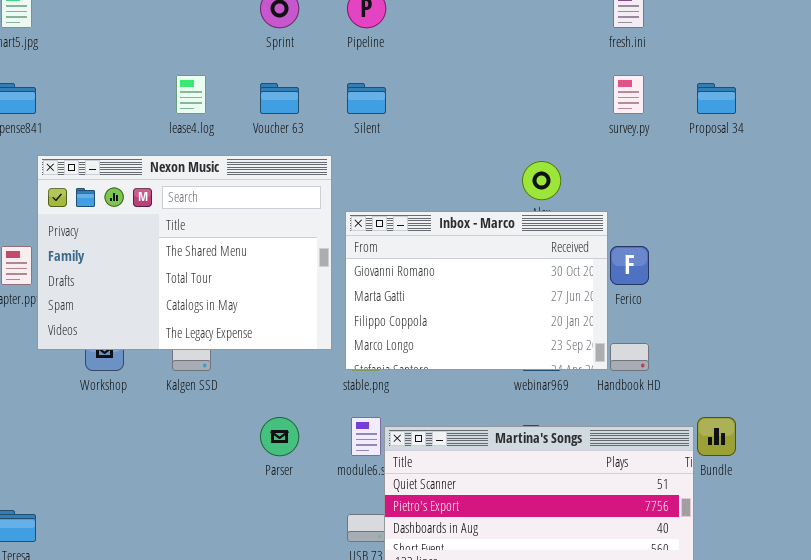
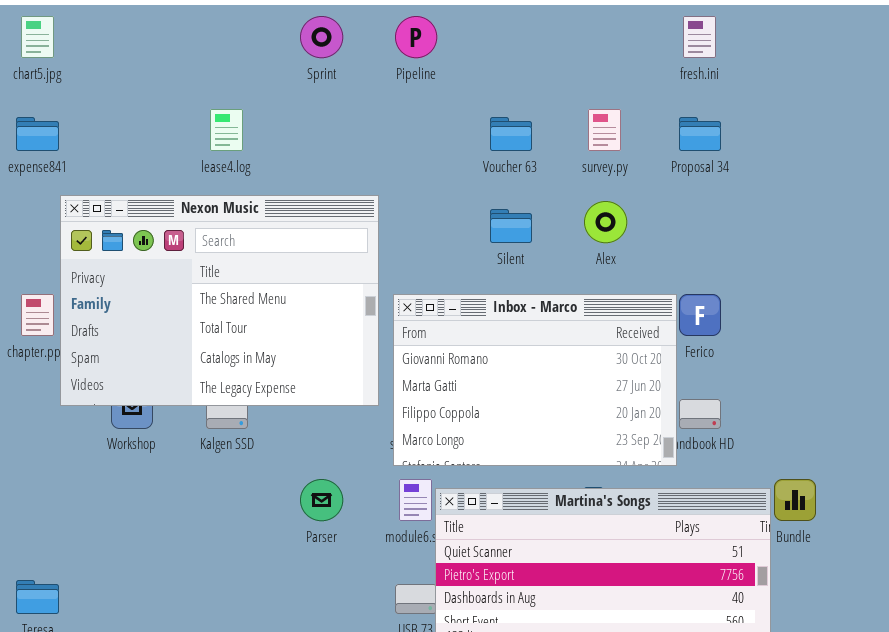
survey.py: [613,75,644,114] -> [588,109,621,151], moved
Voucher 63: [260,83,299,114] -> [490,117,532,151], moved
Silent: [347,83,386,114] -> [490,209,532,243], moved
Proposal 34: [697,83,736,114] -> [679,117,721,151], moved
Inbox - Marco: [345,211,608,370] -> [393,294,677,466], moved

